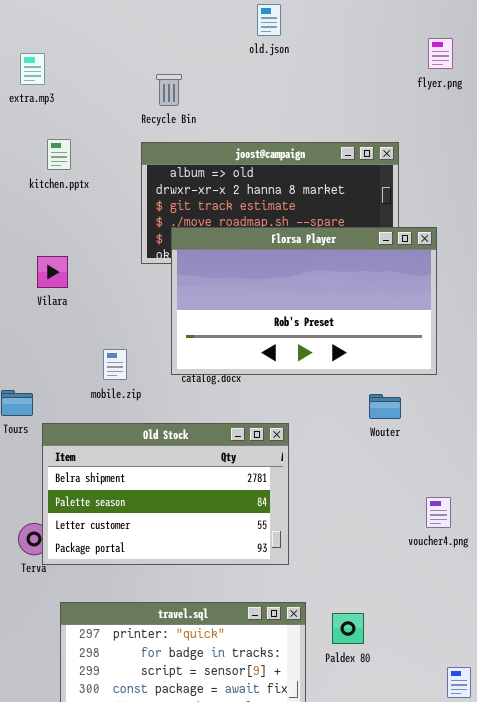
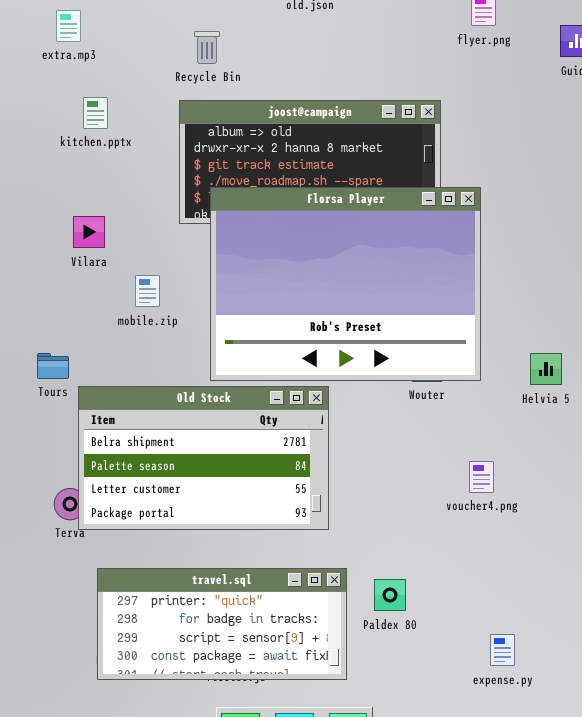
Florsa Player: [171,227,437,375] -> [210,187,481,381], resized
mobile.zip: [103,349,127,380] -> [135,275,160,307], moved

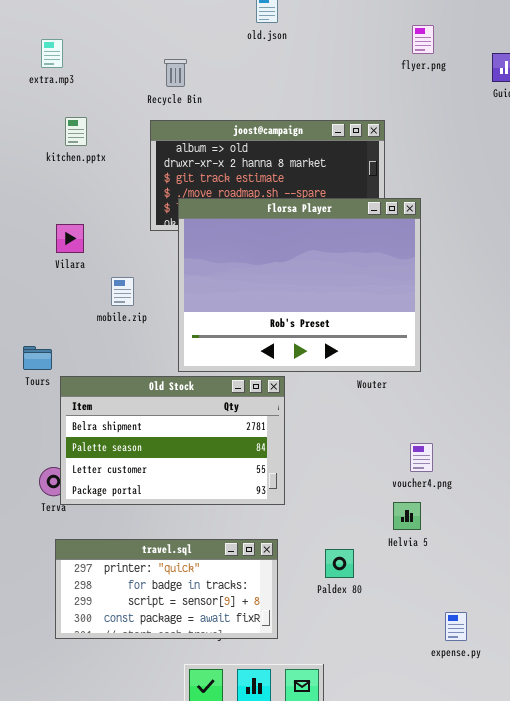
Helvia 5: [530,353,562,385] -> [393,502,421,530], moved
travel.sql: [97,568,347,680] -> [55,539,278,639], moved
expense.py: [490,634,515,666] -> [445,612,467,641], moved

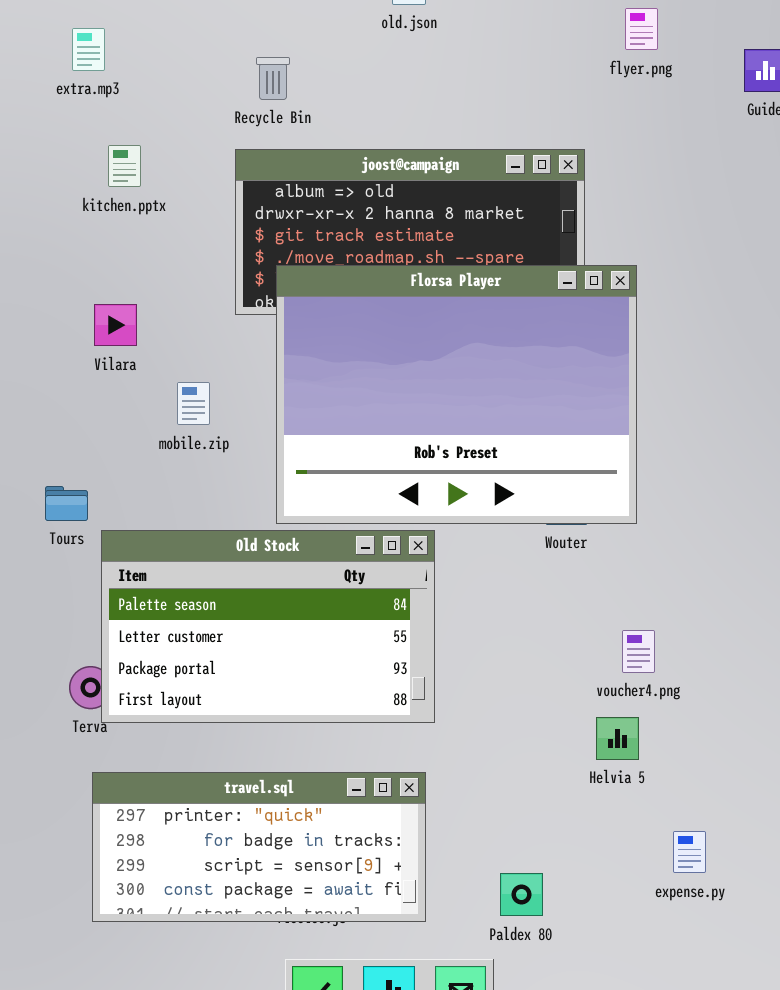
Old Stock: [60,376,285,505] -> [101,530,435,723], scrolled down 1 row
Paldex 80: [325,549,354,578] -> [500,873,543,916], moved
expense.py: [445,612,467,641] -> [673,831,706,873], moved

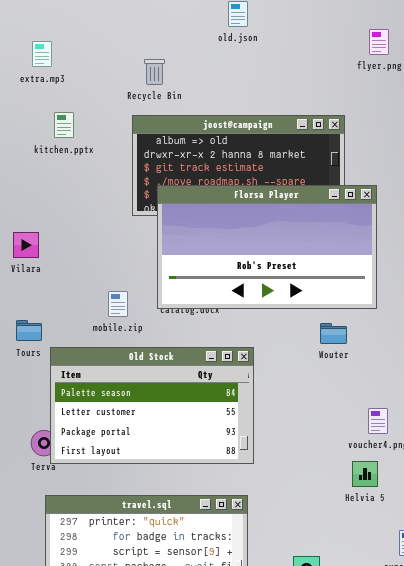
Florsa Player: [276,265,637,524] -> [157,185,377,309], resized
Vilara: [94,304,137,346] -> [13,232,39,258], moved
mobile.zip: [177,382,210,425] -> [108,291,128,317], moved

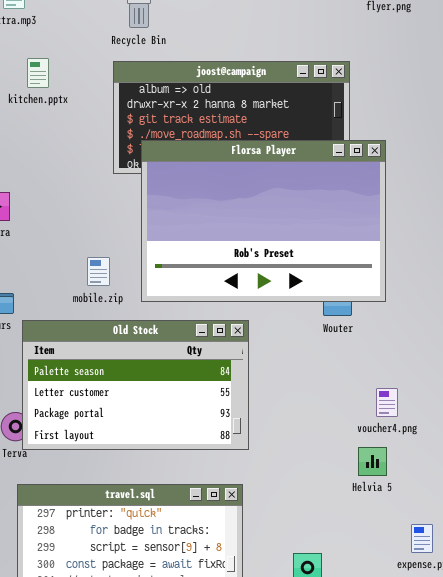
Florsa Player: [157,185,377,309] -> [141,140,386,302], resized

